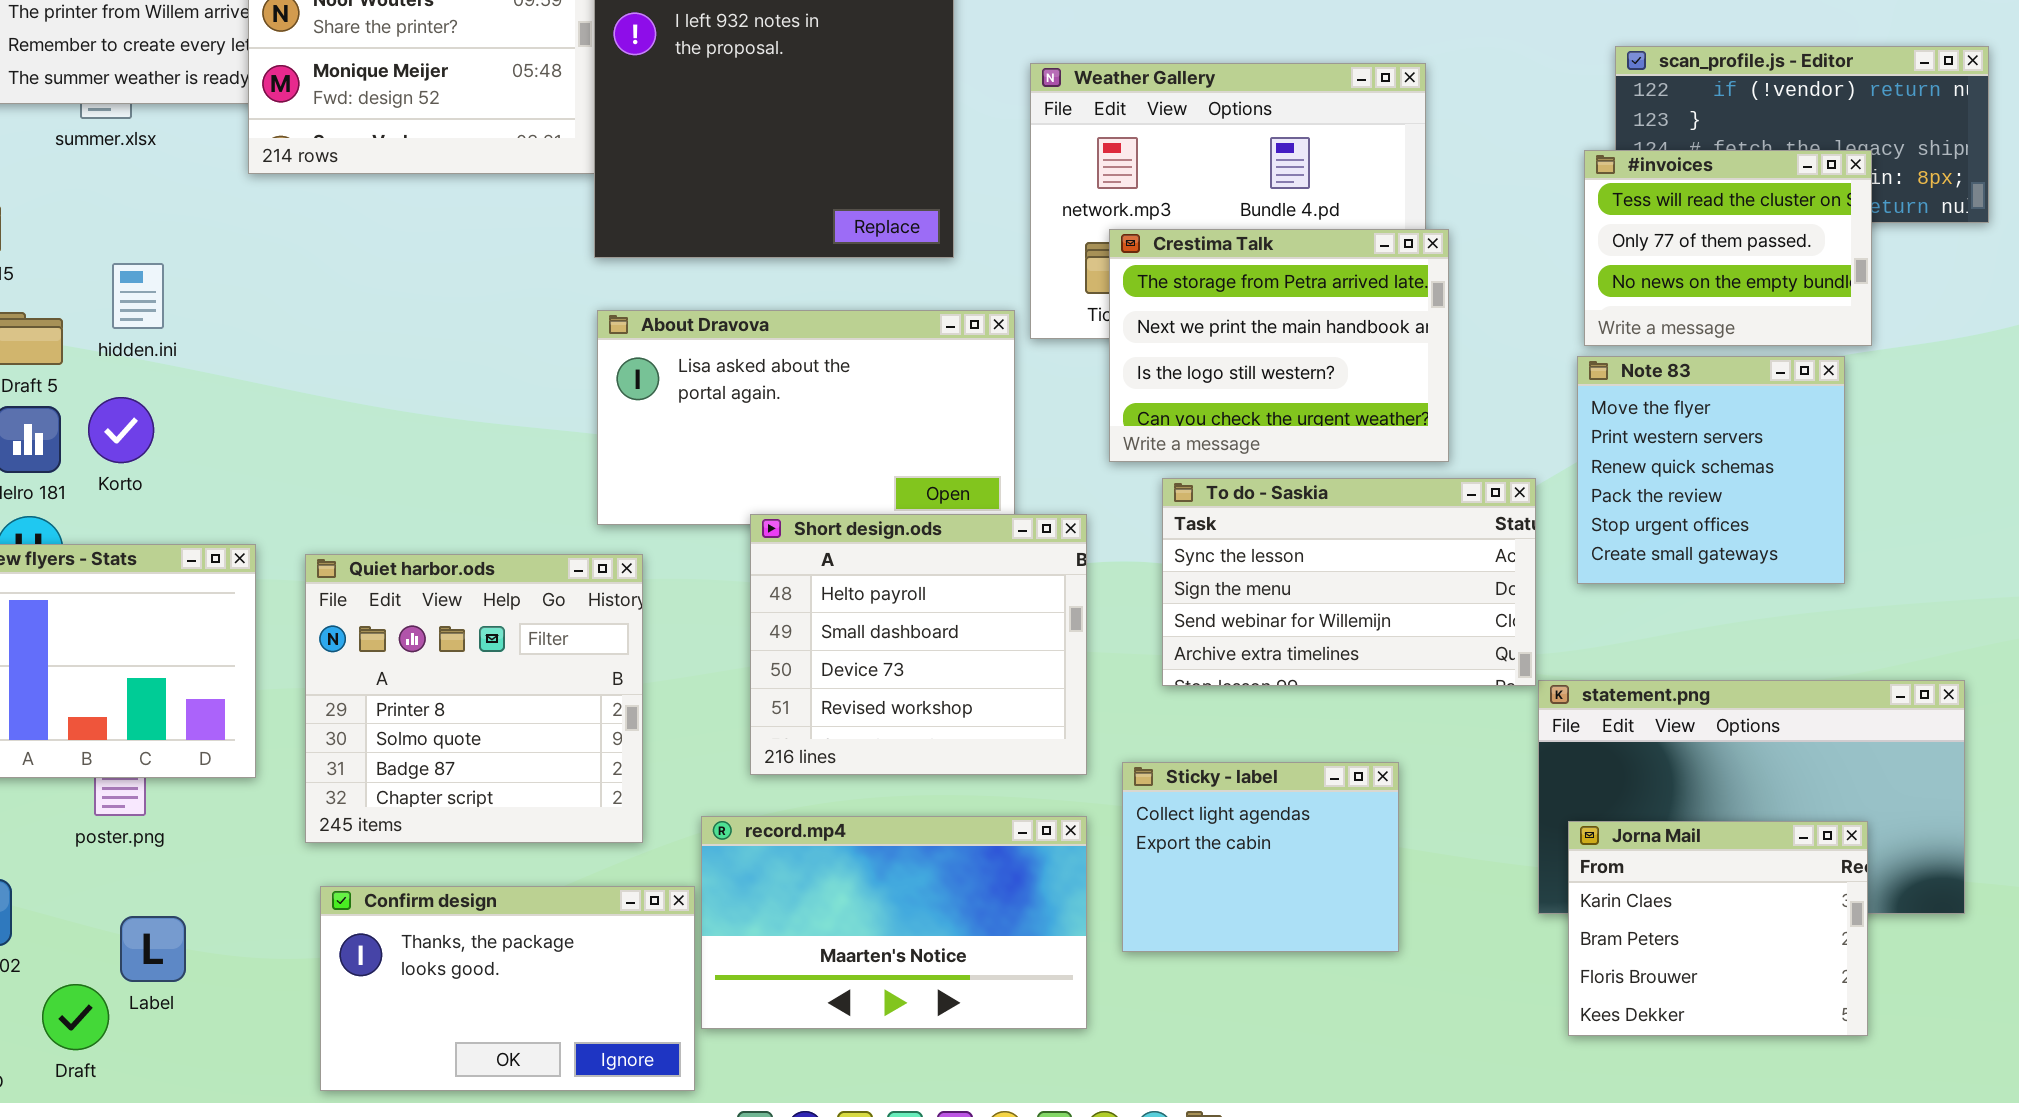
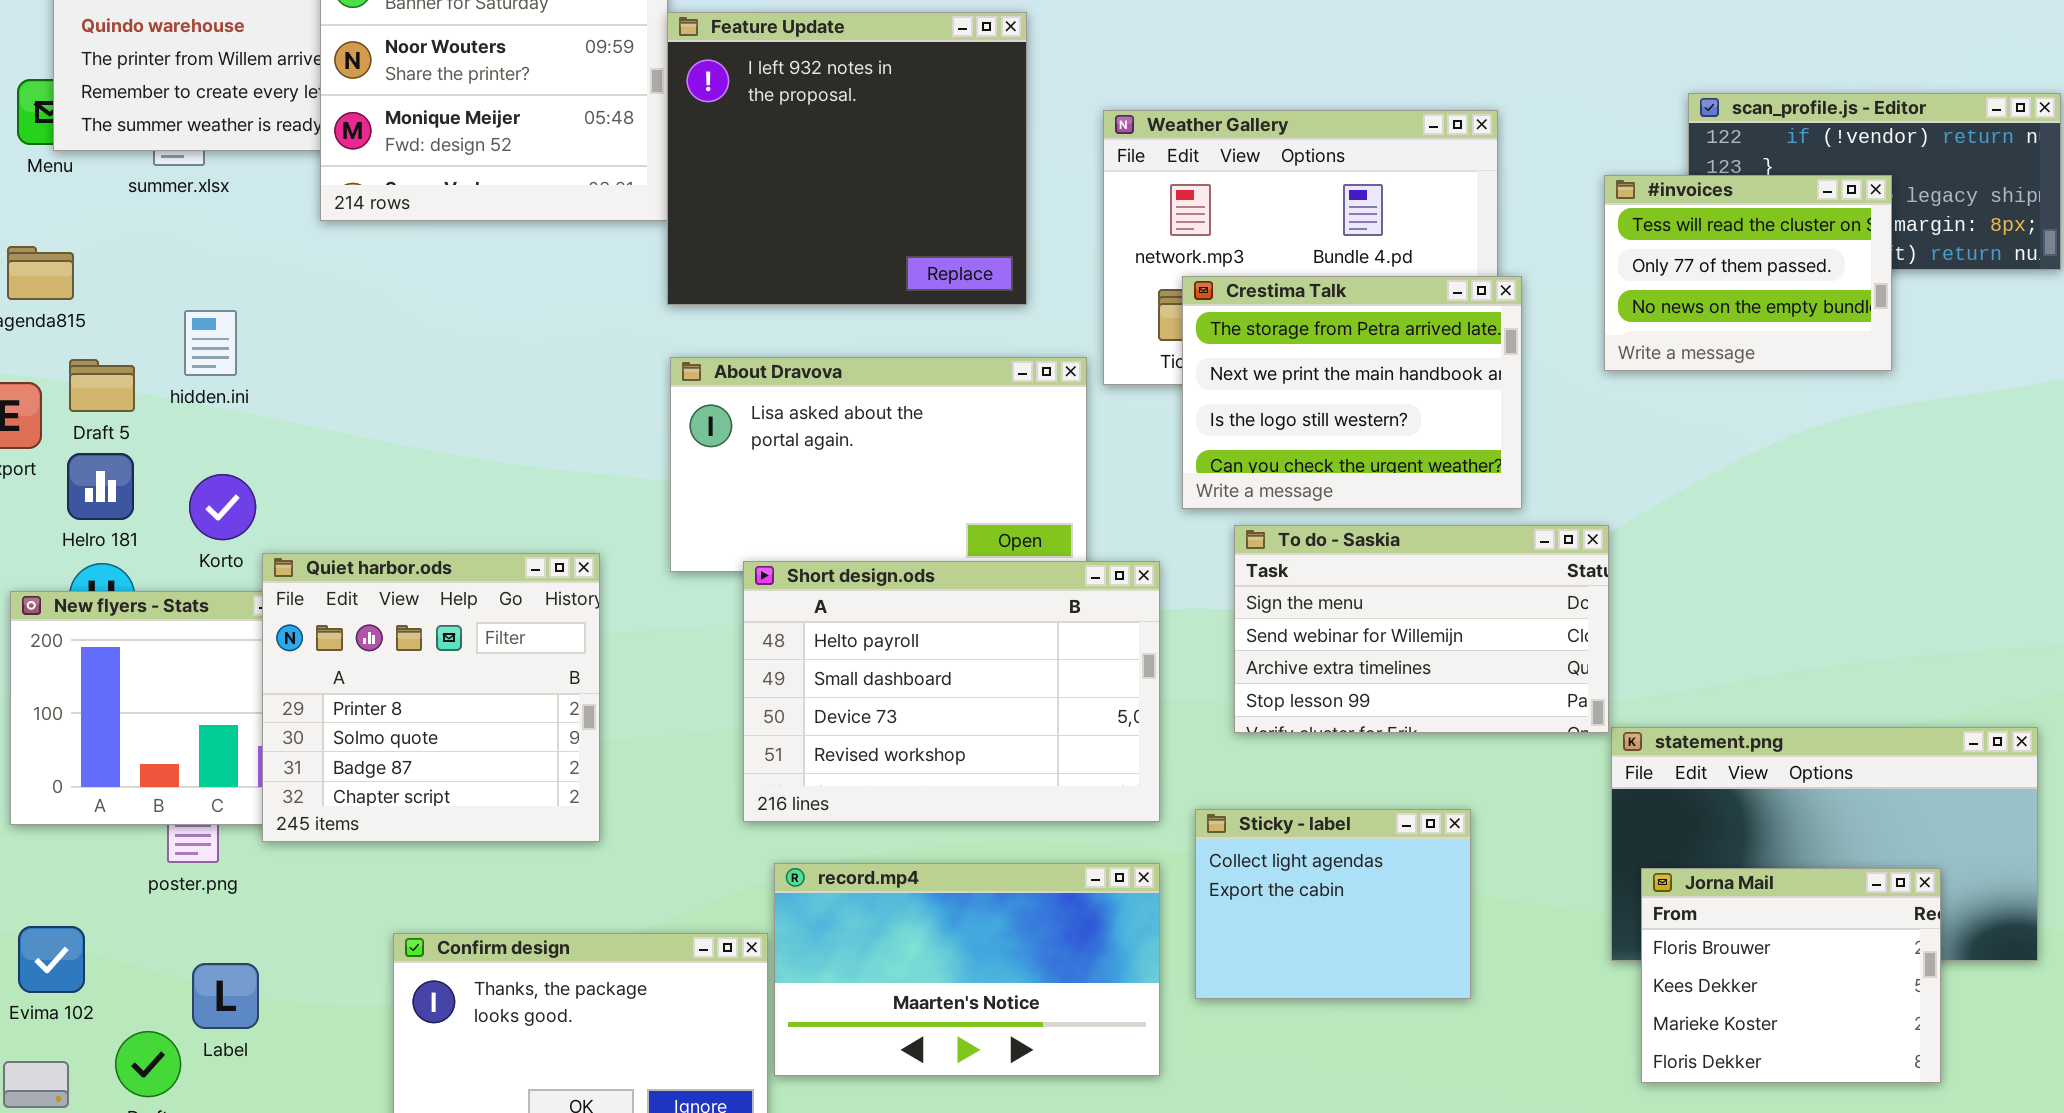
#invoices: [1584,150,1872,346] -> [1604,175,1892,371], moved
Note 83: [1577,356,1845,584] -> none, closed
Korto: [88,397,154,463] -> [189,474,256,540], moved
To do - Saskia: [1162,478,1536,686] -> [1234,525,1609,733], scrolled down 1 row
Short design.ods: [750,514,1087,775] -> [743,561,1160,822], resized
Quiet harbor.ods: [305,554,643,843] -> [262,553,600,842], moved
Jorna Mail: [1568,821,1868,1036] -> [1641,868,1941,1083], scrolled down 2 rows

